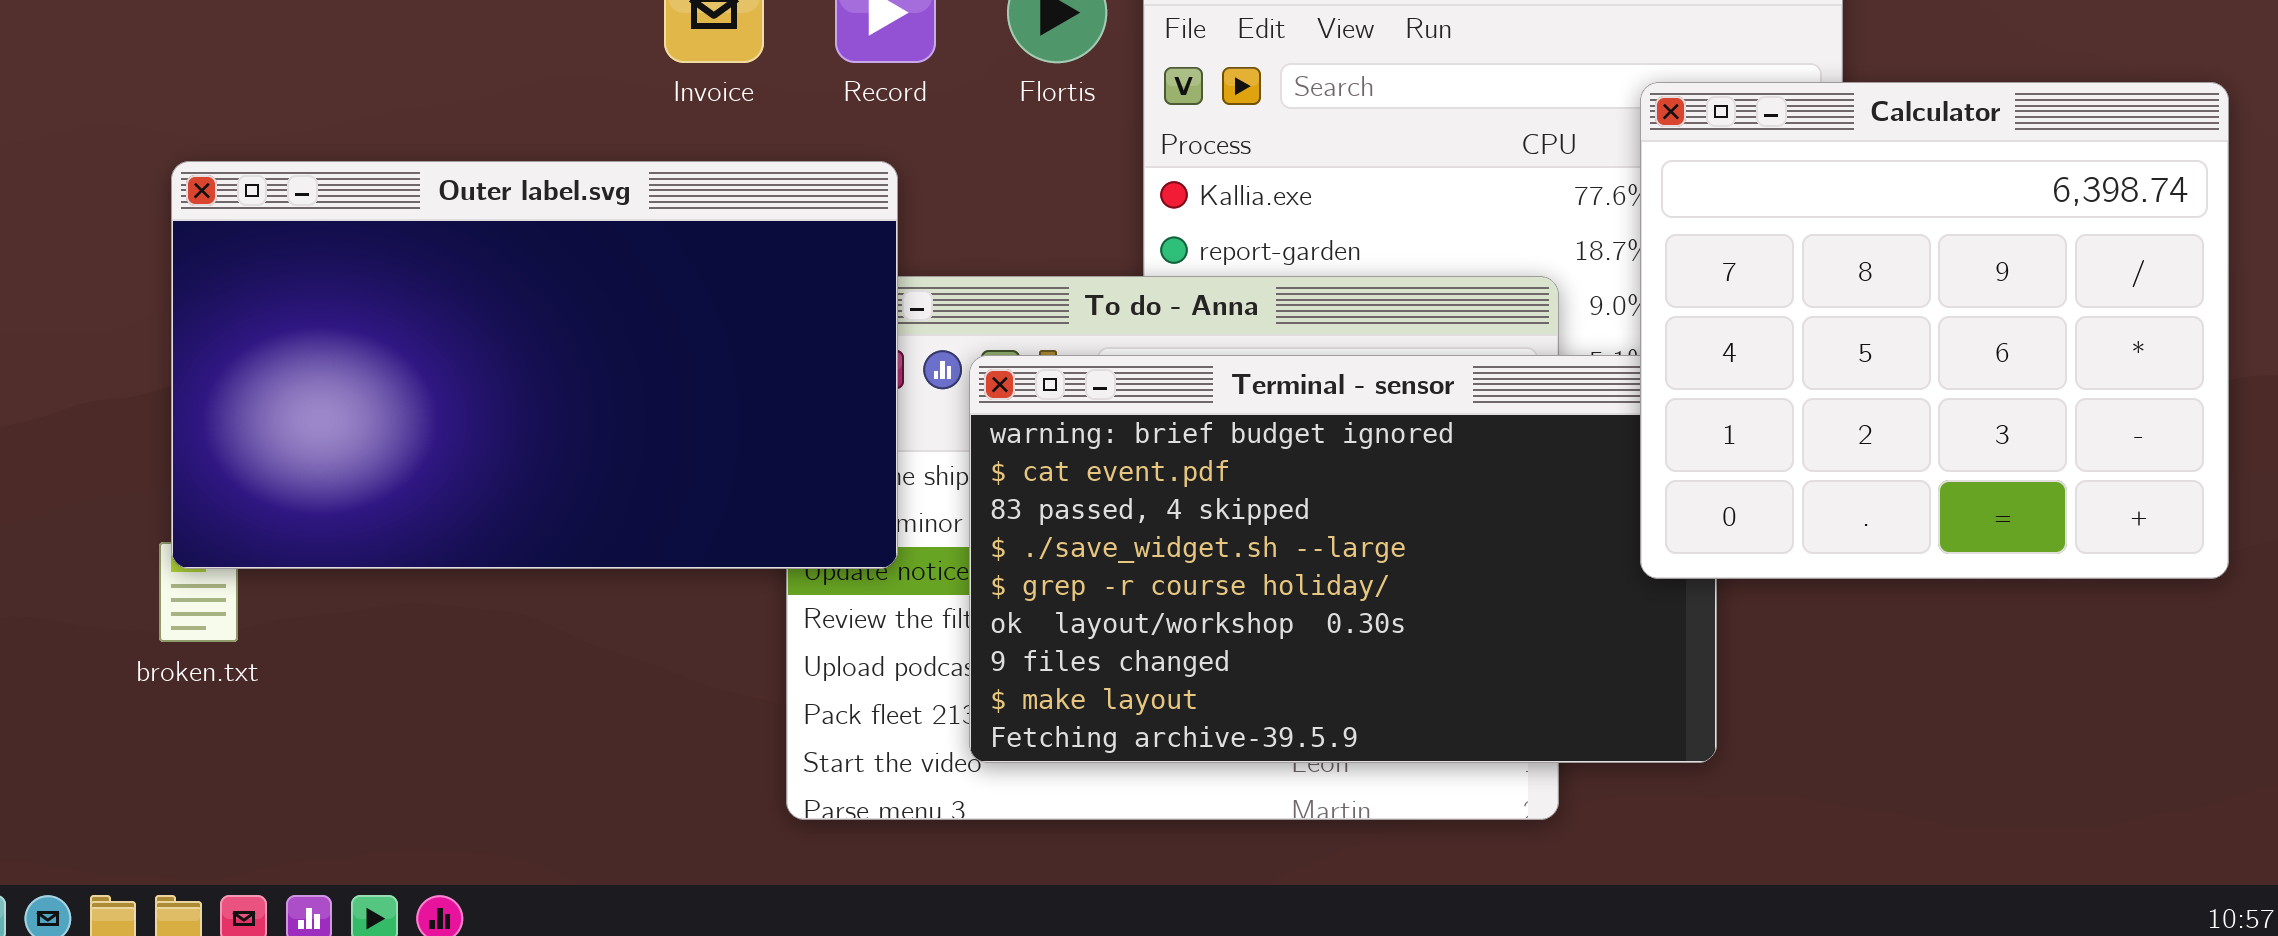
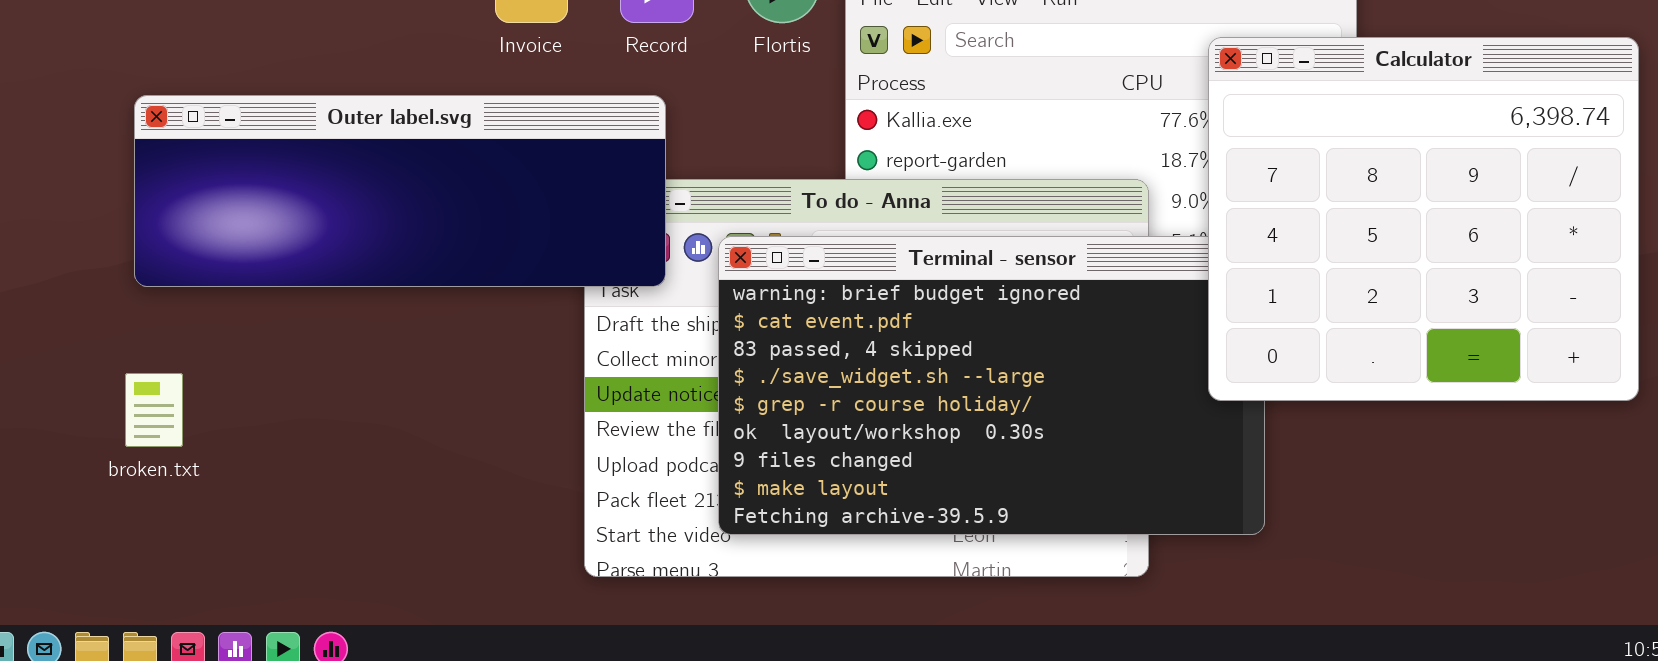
Outer label.svg: [171,161,898,569] -> [134,95,666,287], resized

